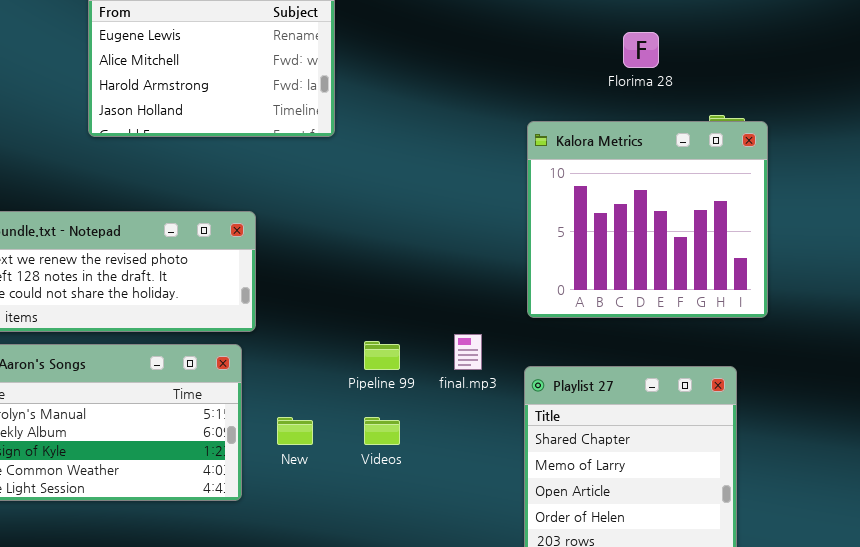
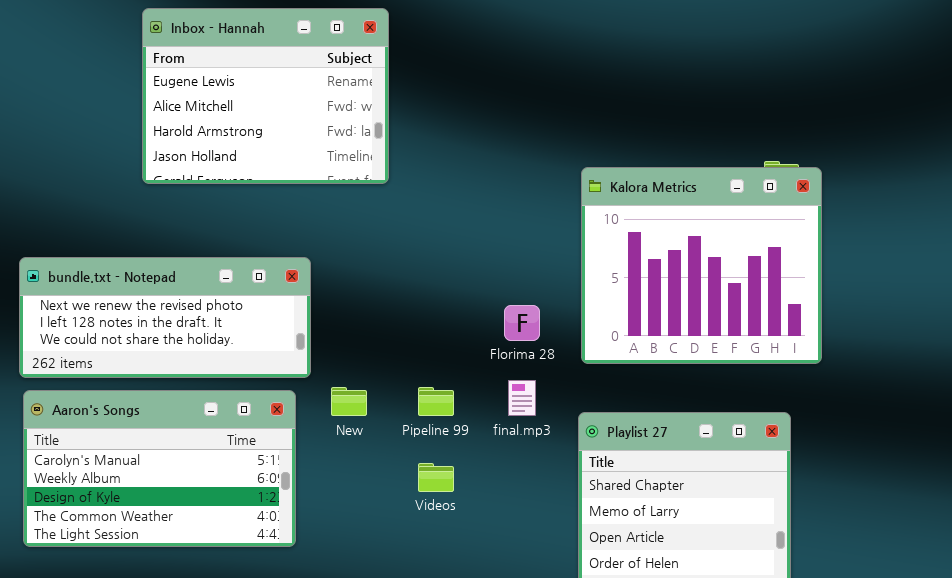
Florima 28: [623,32,659,68] -> [504,305,540,341], moved
New: [277,417,313,445] -> [331,387,367,416], moved

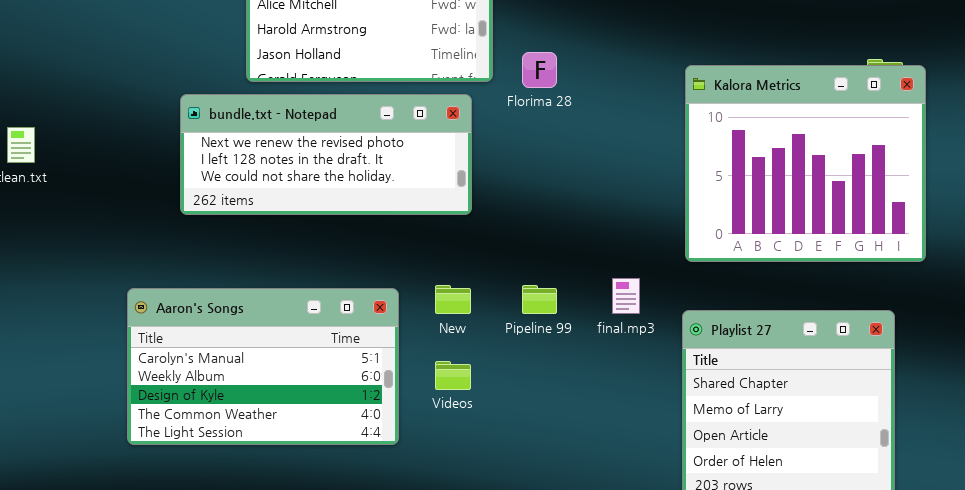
bundle.txt - Notepad: [19,257,311,378] -> [180,94,472,215], moved
Florima 28: [504,305,540,341] -> [522,52,557,88], moved
Videos: [418,463,454,492] -> [435,361,471,390], moved

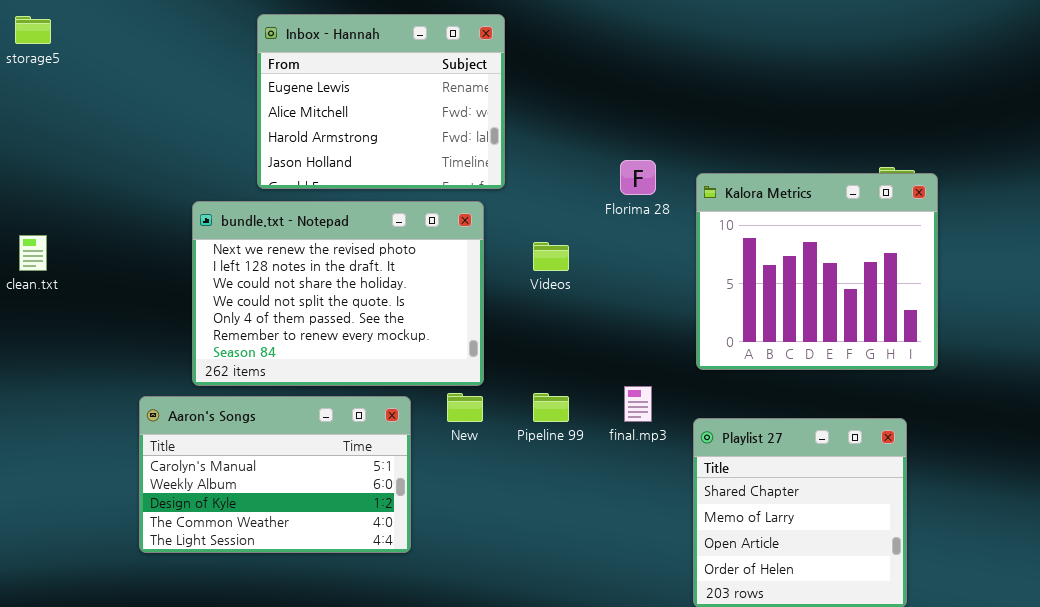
Florima 28: [522,52,557,88] -> [620,160,656,195], moved
bundle.txt - Notepad: [180,94,472,215] -> [192,201,484,386], resized
Videos: [435,361,471,390] -> [533,242,569,271], moved

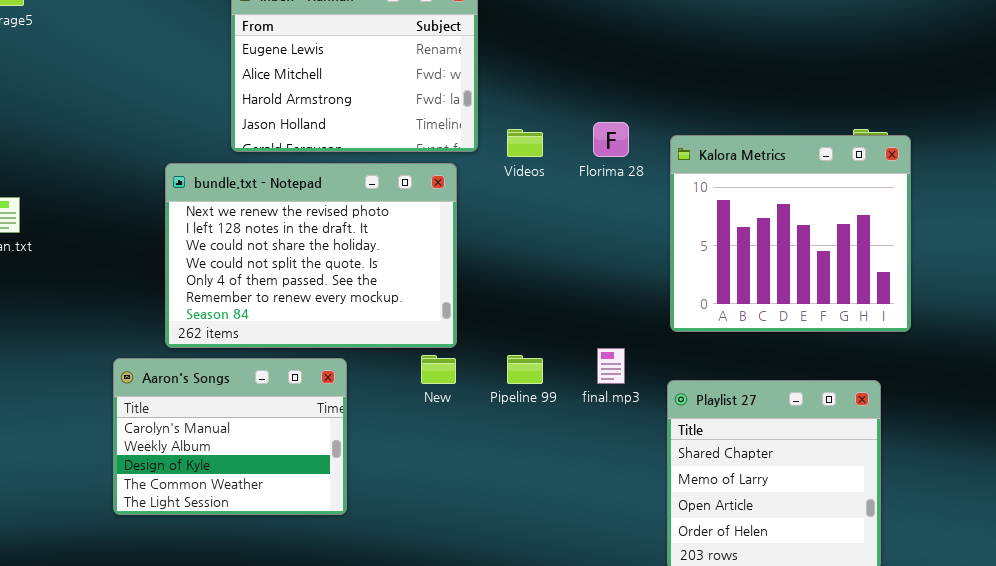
Videos: [533,242,569,271] -> [507,129,543,157], moved
Aaron's Songs: [139,396,411,553] -> [113,358,347,515], resized

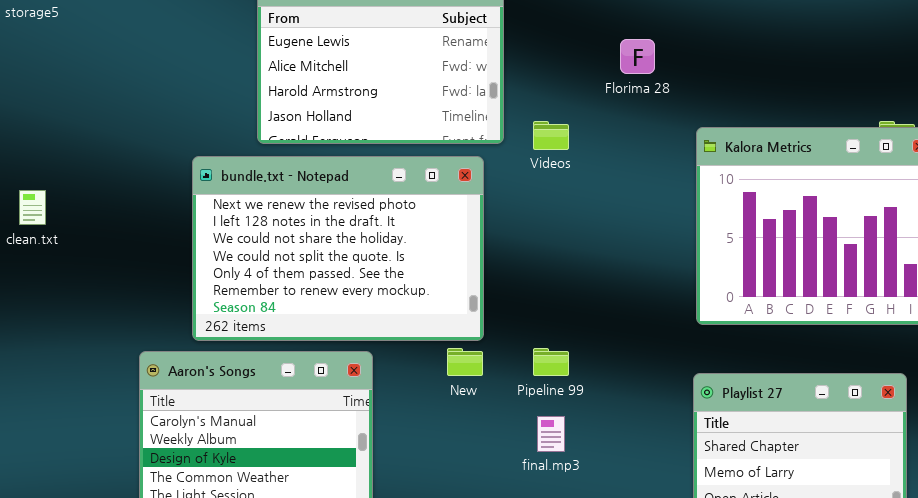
Florima 28: [593,122,629,157] -> [620,39,655,74], moved
final.mp3: [597,348,625,384] -> [537,416,565,452], moved

